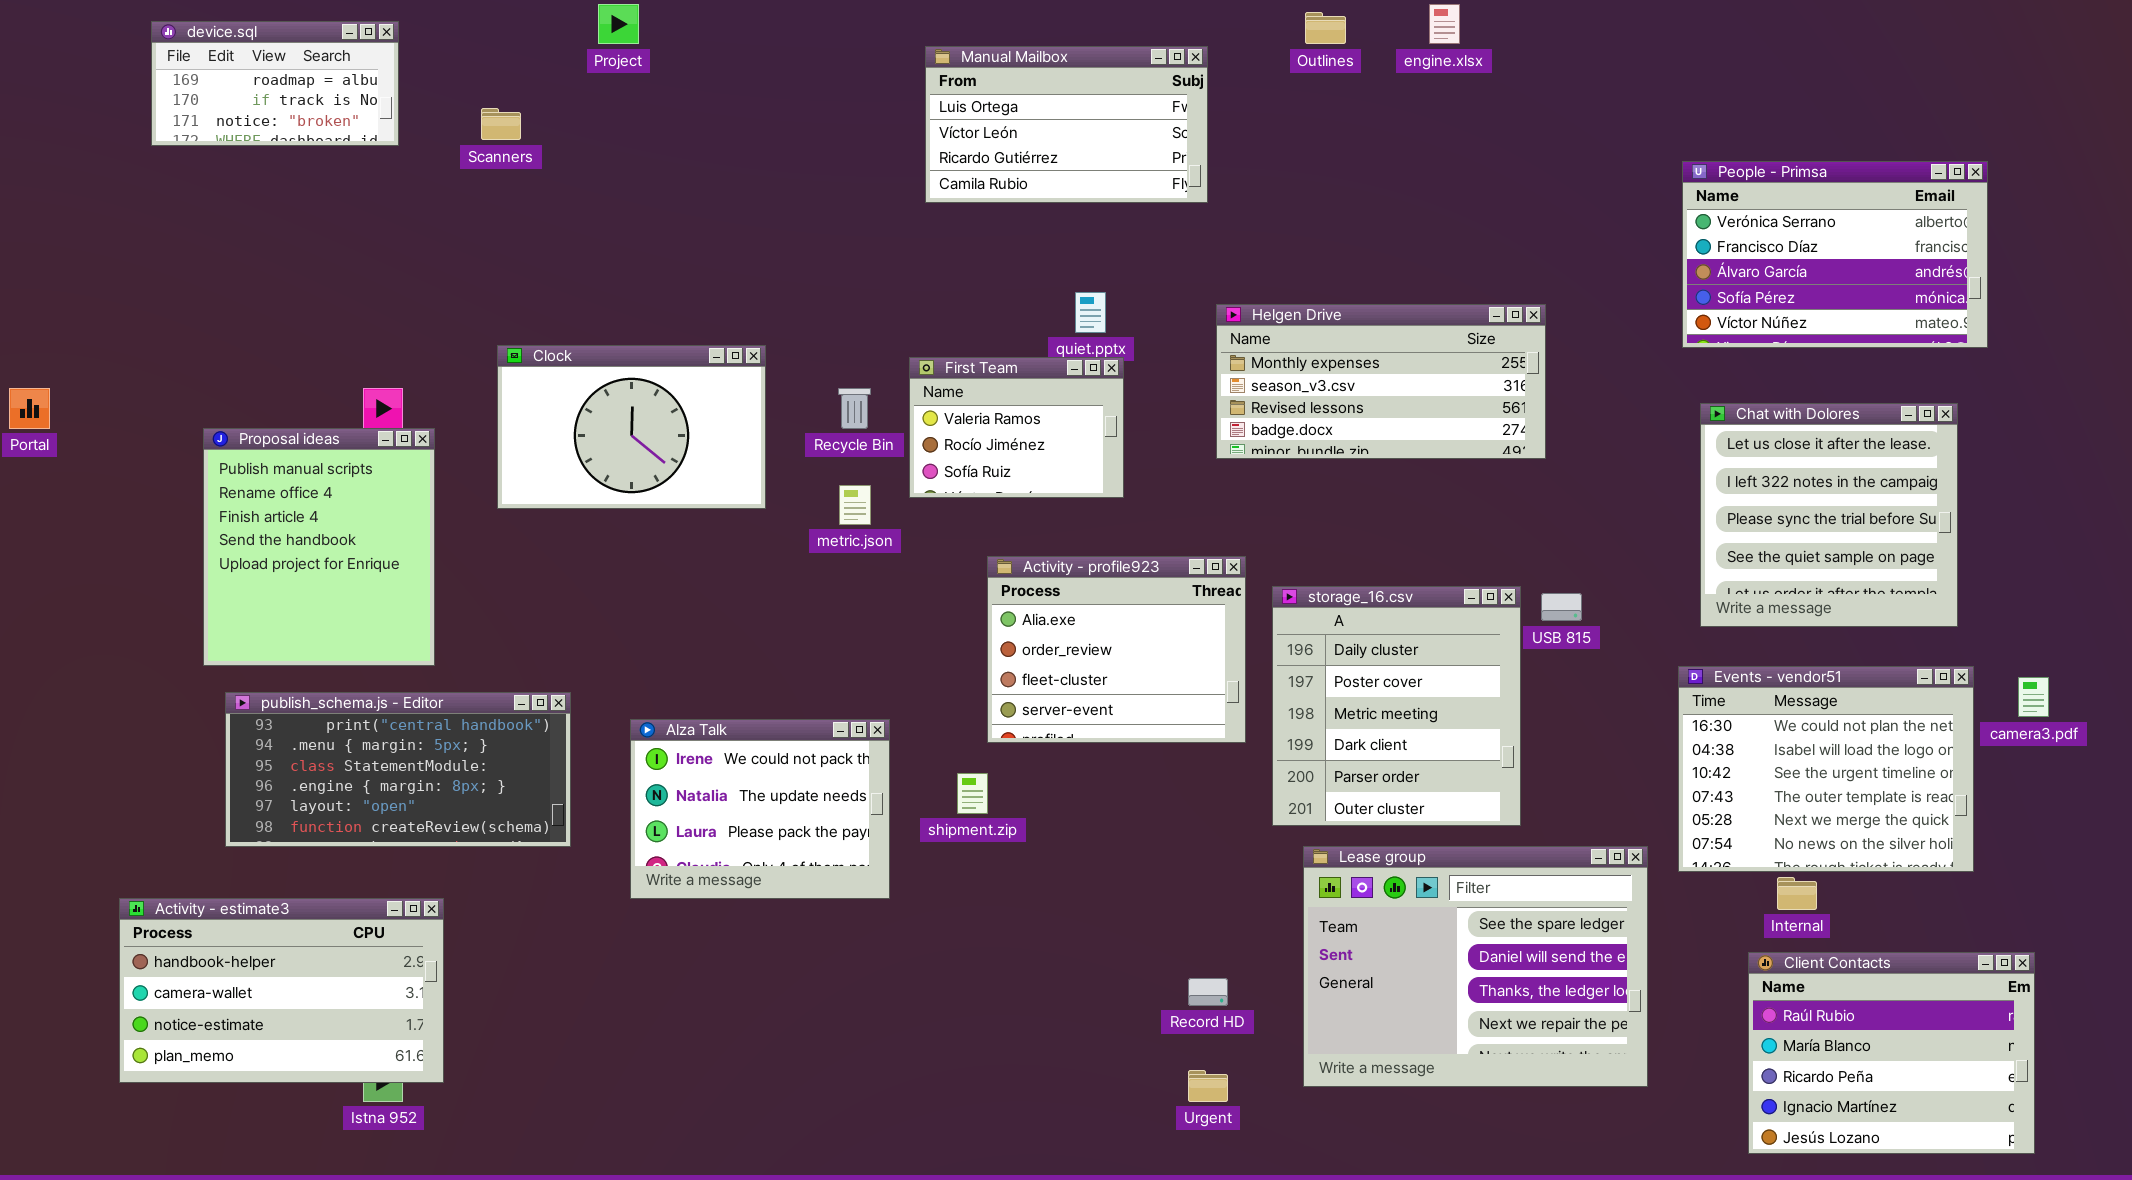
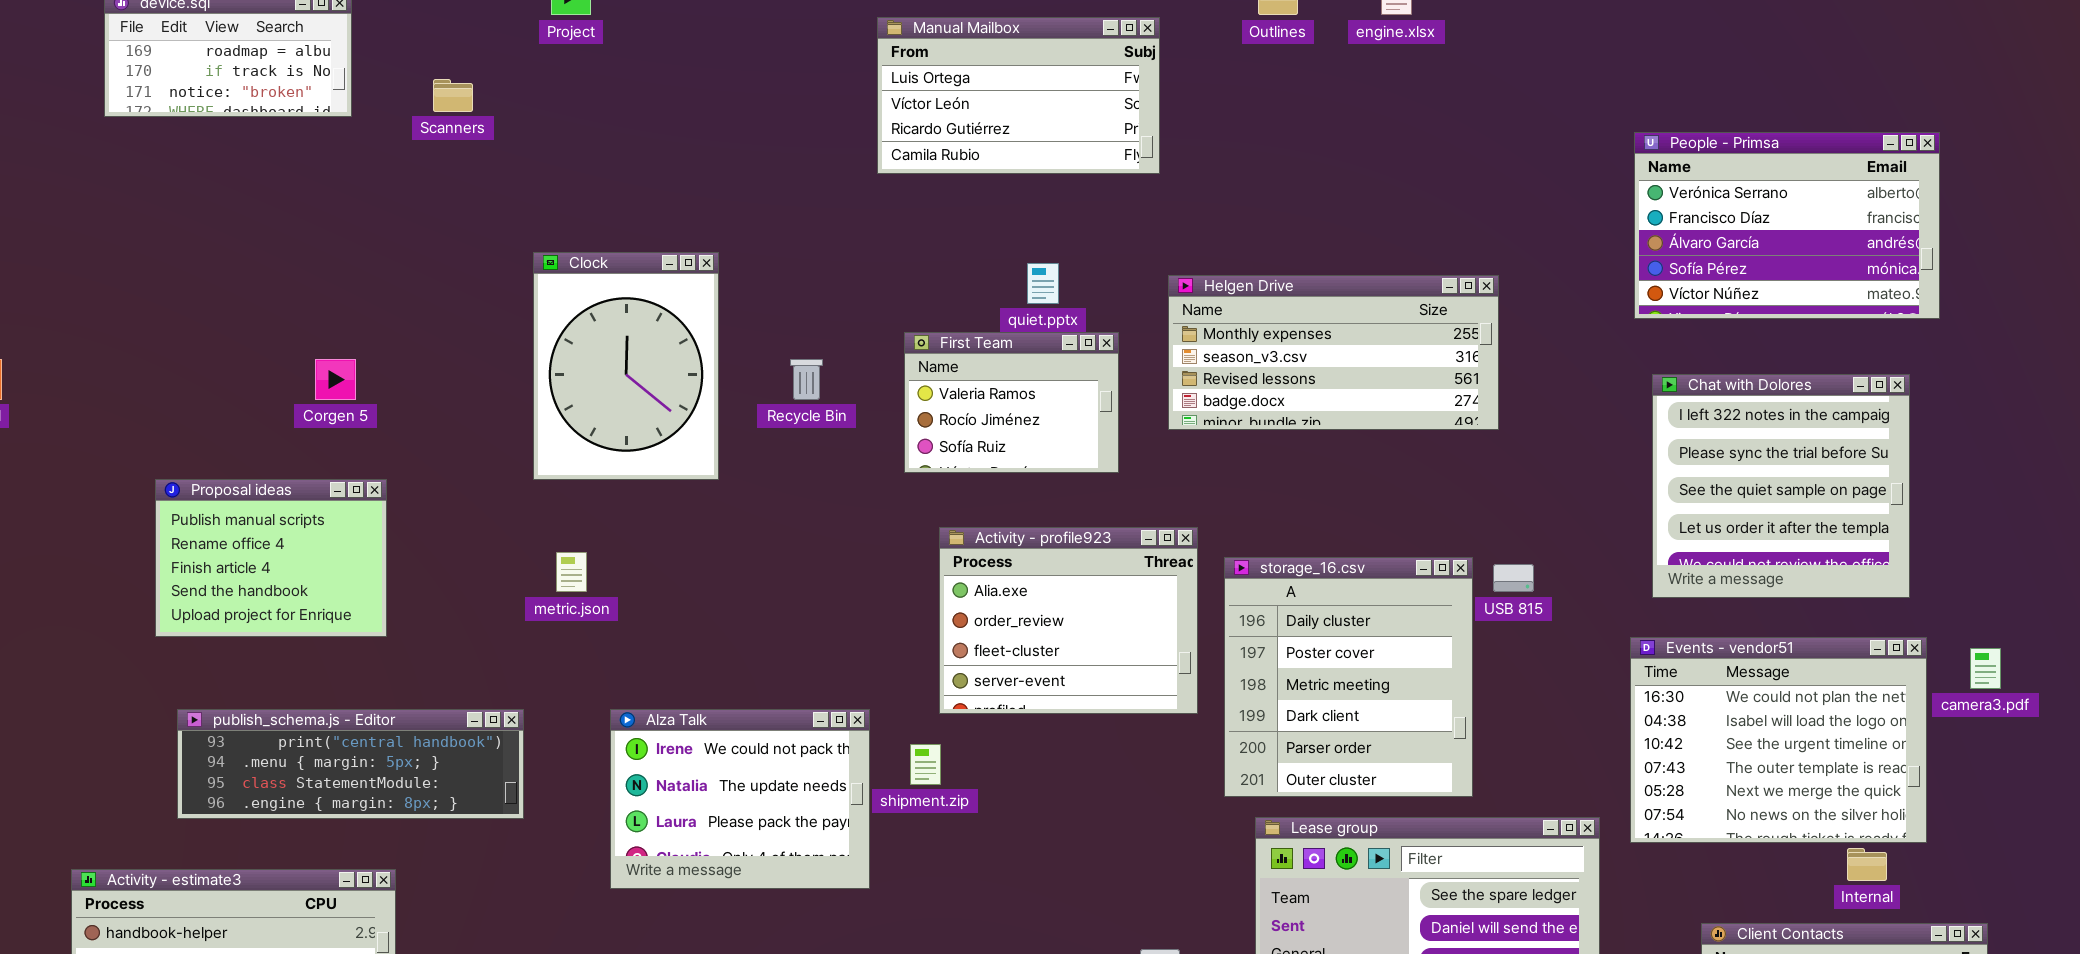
Clock: [497,345,766,509] -> [533,252,719,480], resized
First Team: [909,357,1124,498] -> [904,332,1119,473], moved
Chat with Dolores: [1700,403,1958,627] -> [1652,374,1910,598], scrolled down 1 row
Proposal ideas: [203,428,435,666] -> [155,479,387,637], resized
metric.json: [839,485,871,525] -> [556,552,587,592], moved
publish_schema.js - Editor: [225,692,571,847] -> [177,709,524,819], resized
Alza Talk: [630,719,890,899] -> [610,709,870,889], moved
Internal: [1777,877,1817,910] -> [1847,848,1887,881], moved

